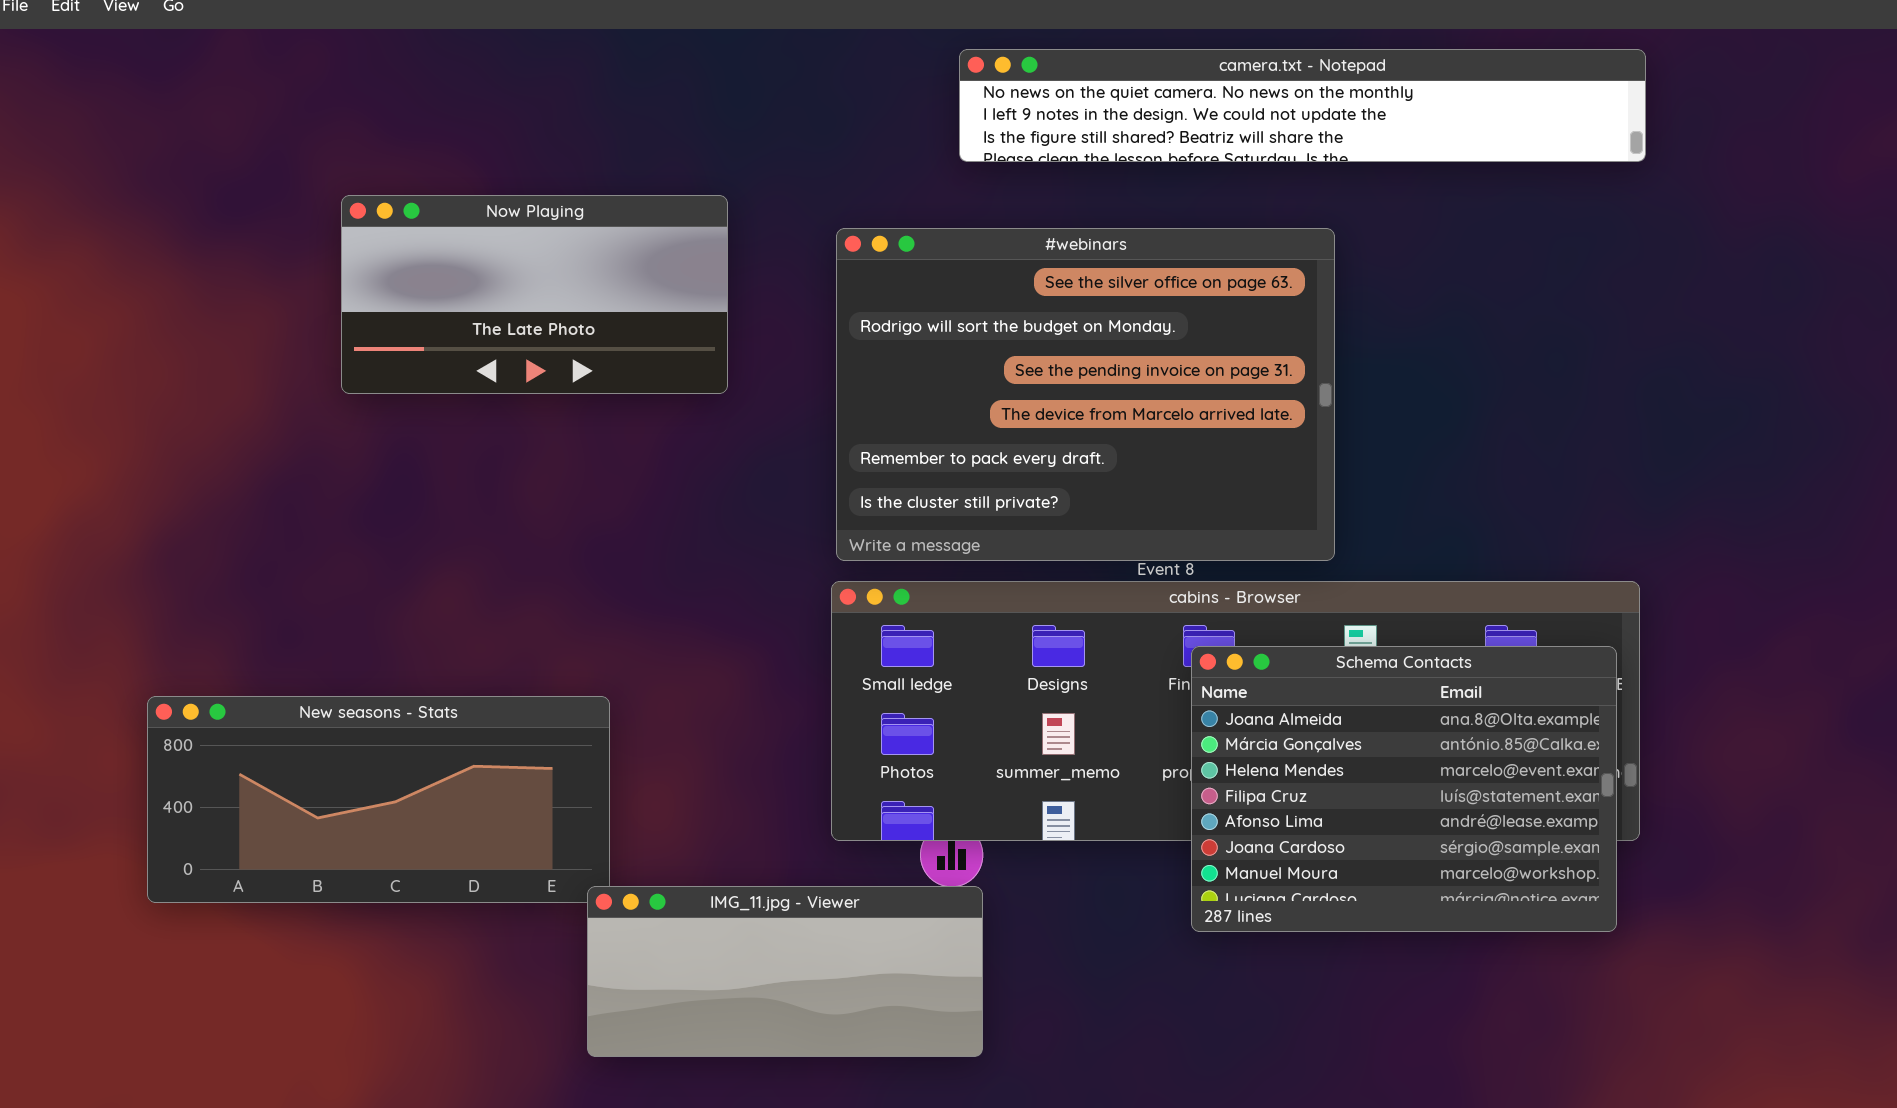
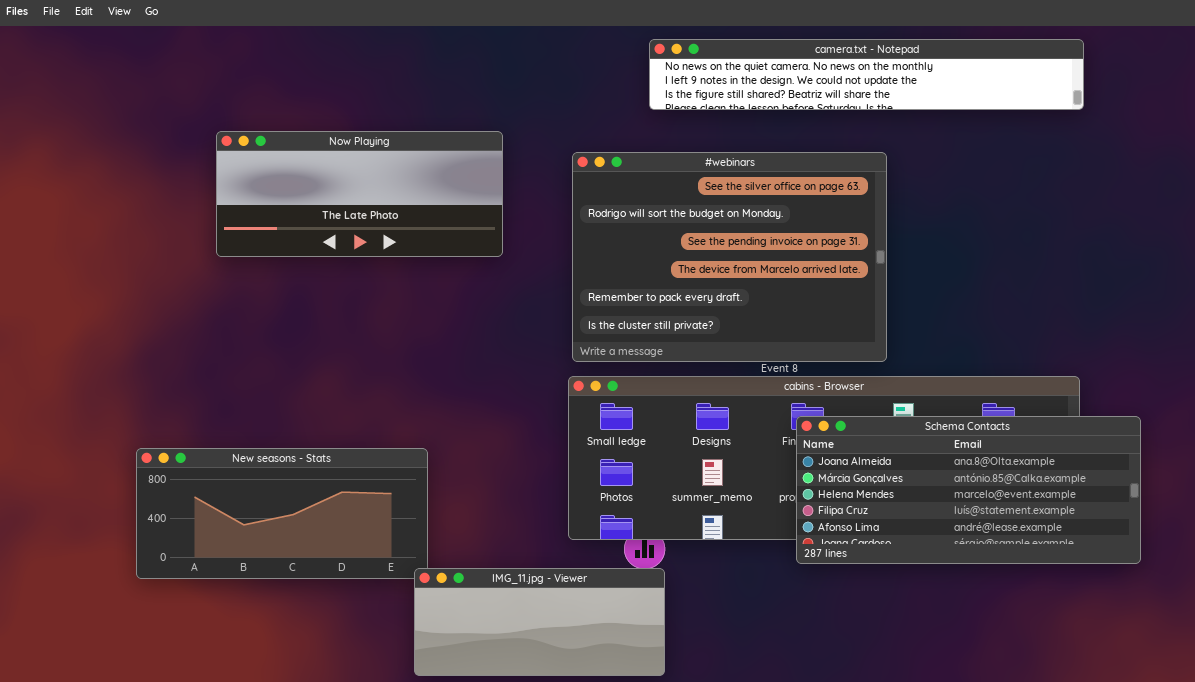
Now Playing: [341,195,728,394] -> [216,131,503,257], resized
Schema Contacts: [1191,646,1617,932] -> [796,416,1141,564], resized

